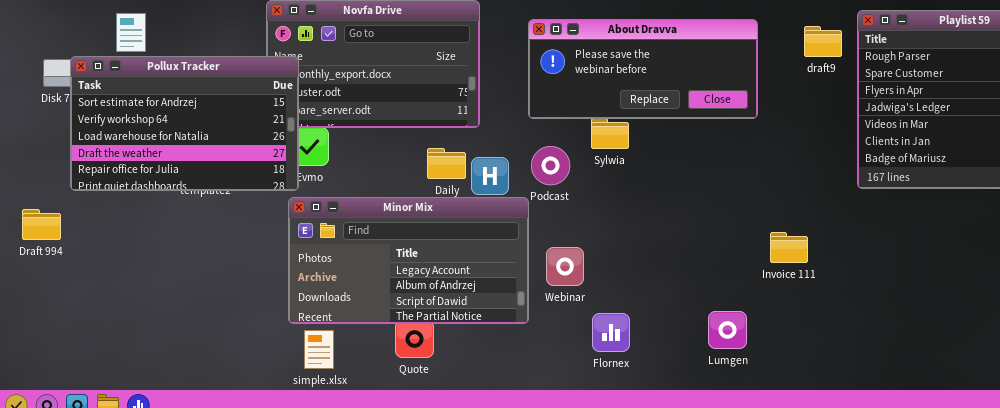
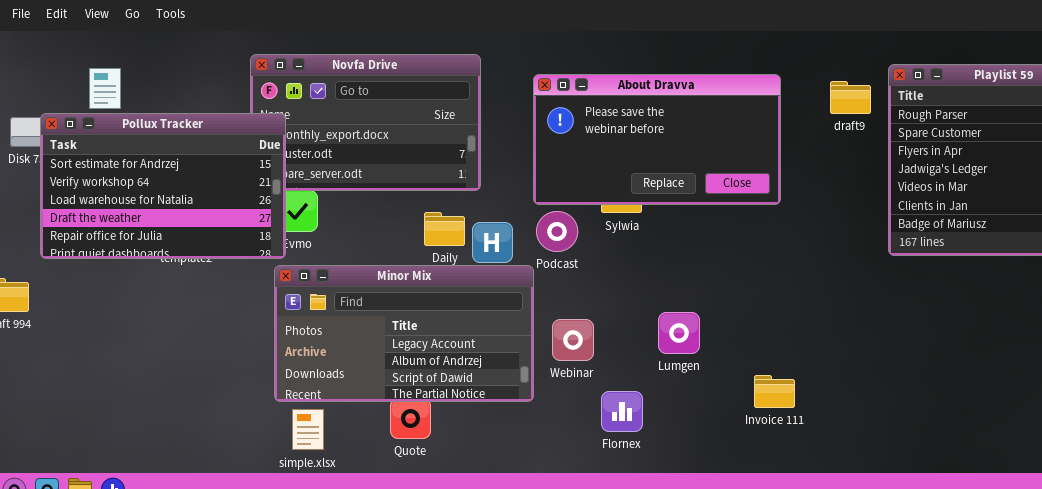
About Dravva: [528,19,758,119] -> [533,74,781,205], resized
Invoice 111: [770,232,808,263] -> [754,375,795,408], moved
Lumgen: [708,311,747,349] -> [658,312,700,354], moved

